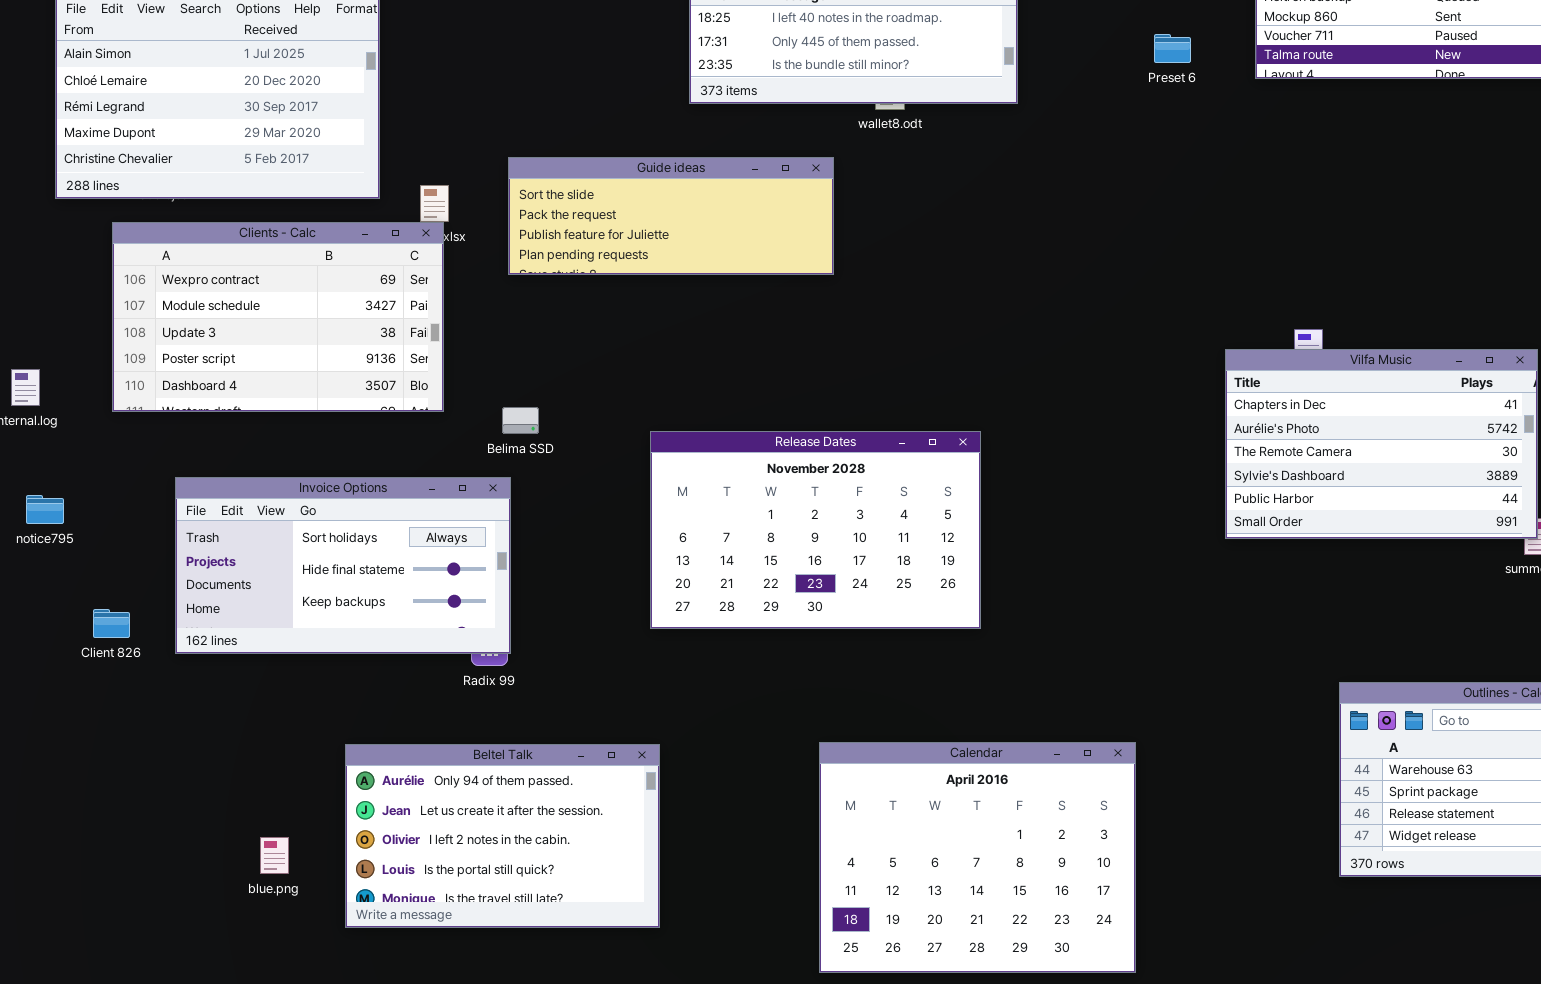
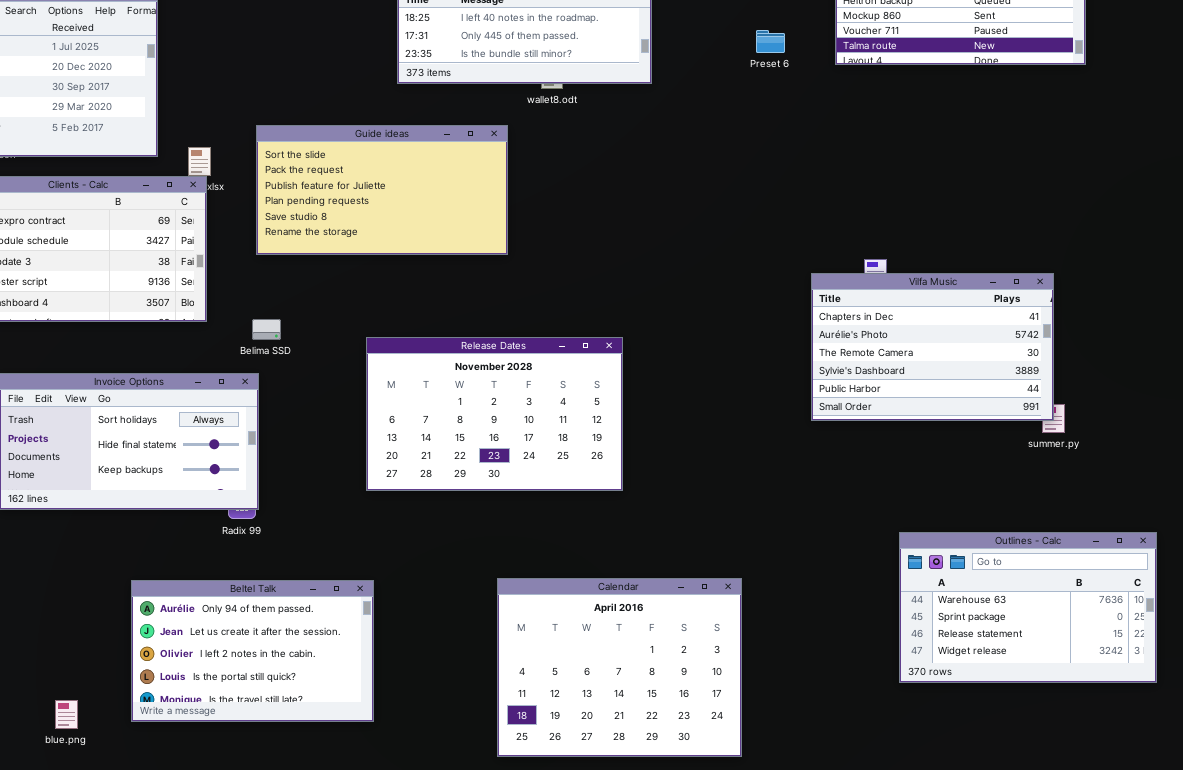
Guide ideas: [508,157,834,275] -> [256,125,508,255], resized
blue.png: [260,837,289,874] -> [55,700,78,729], moved

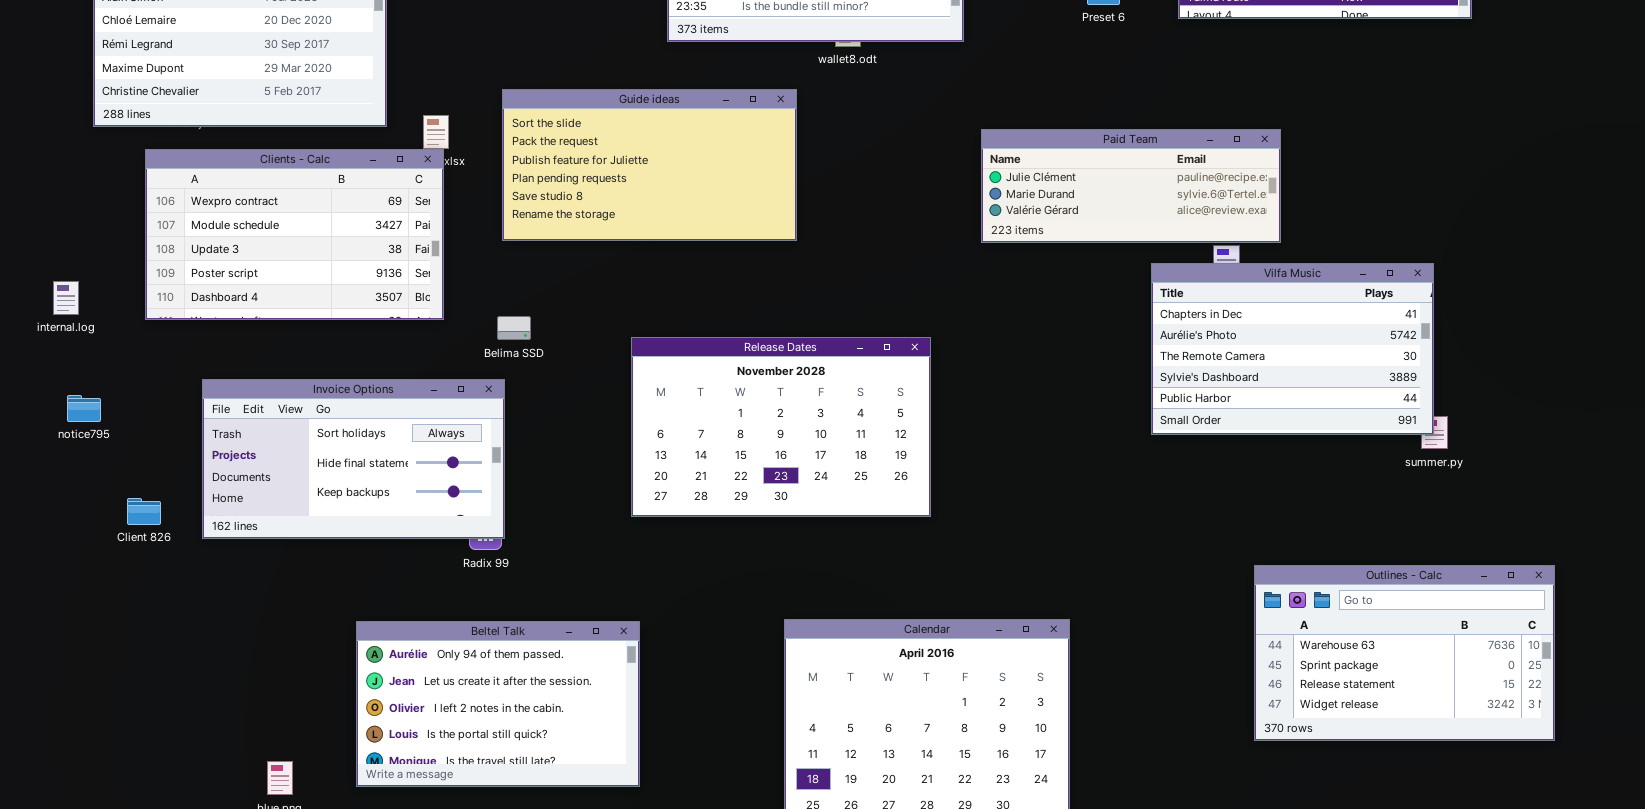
Paid Team: none -> [981,129,1281,243], opened

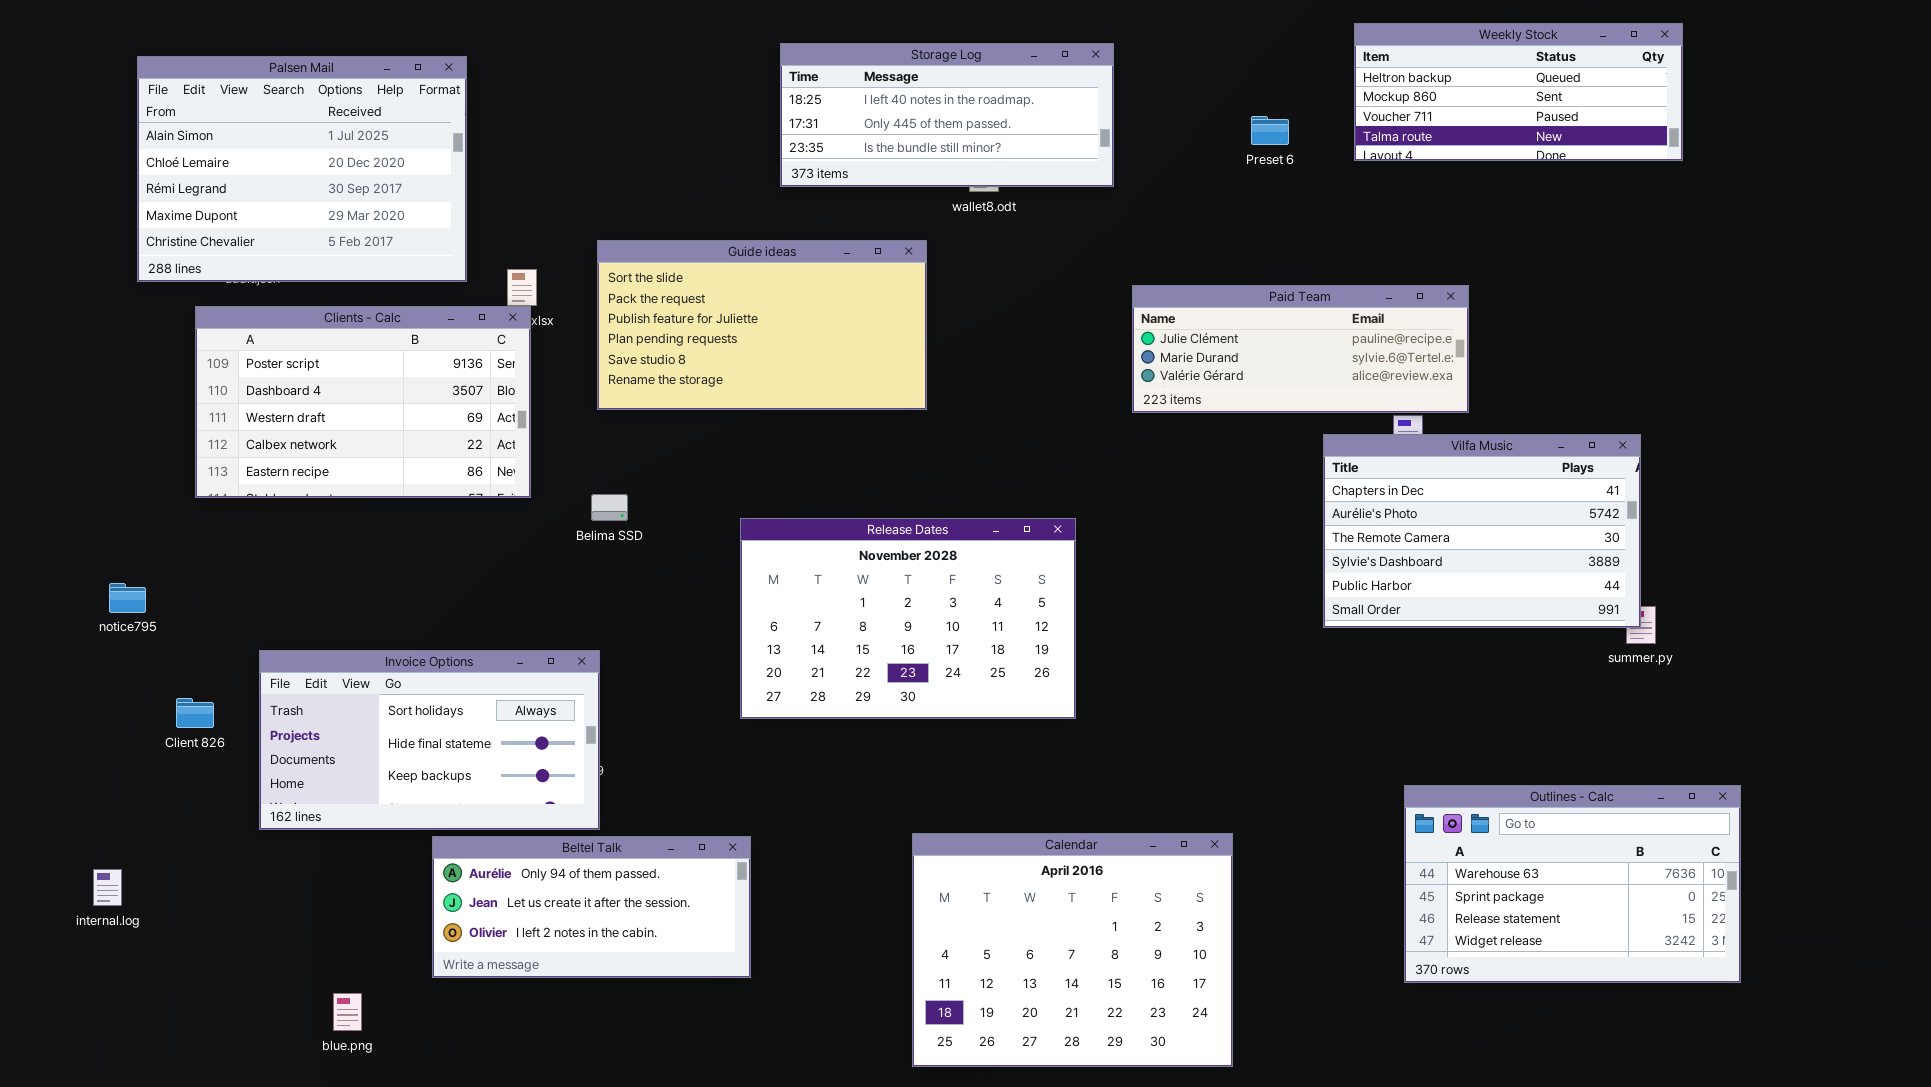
Clients - Calc: [145,149,444,320] -> [195,306,531,498], scrolled down 3 rows
internal.log: [53,281,79,315] -> [93,869,122,906], moved
Invoice Options: [202,379,505,539] -> [259,650,600,830], moved
Outlines - Calc: [1254,565,1555,741] -> [1404,785,1741,983], moved
Beltel Talk: [356,621,640,787] -> [432,836,751,978], resized

